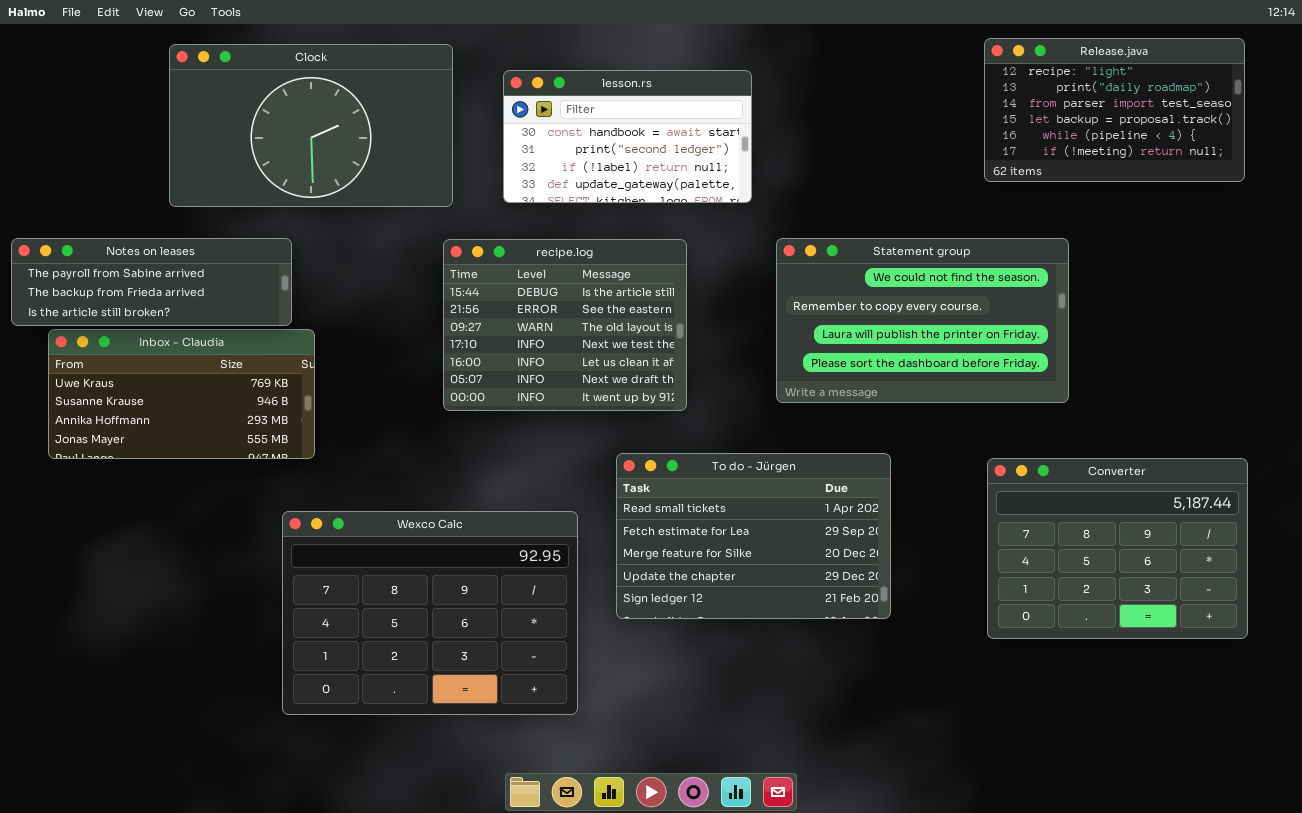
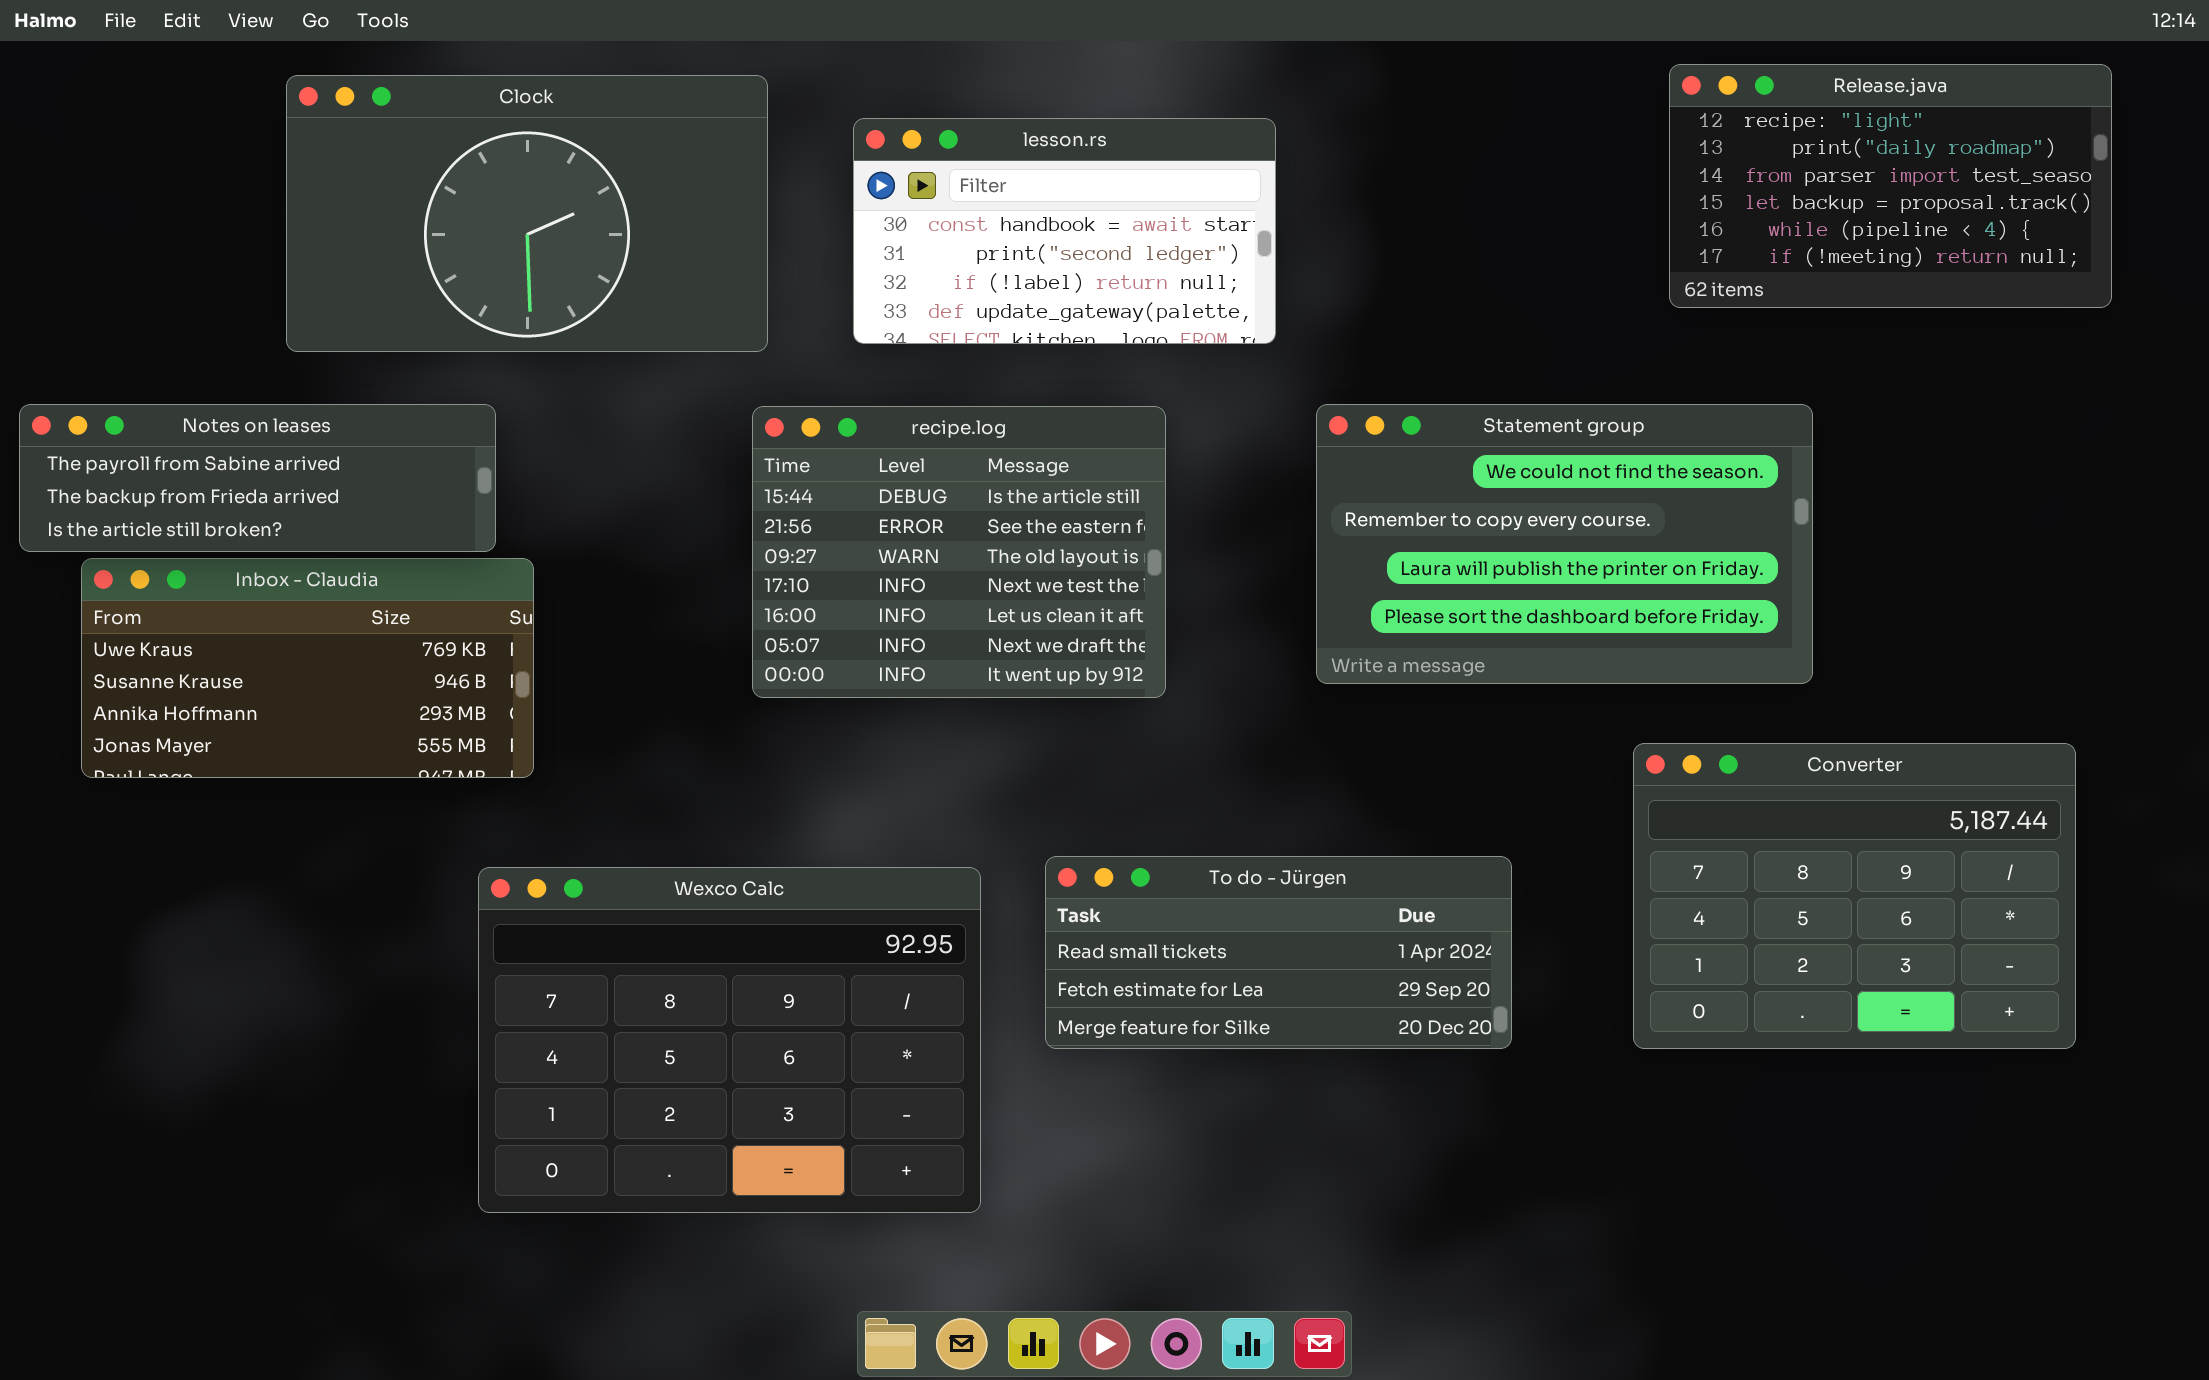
To do - Jürgen: [616,453,891,619] -> [1045,856,1512,1049], resized
Converter: [987,458,1248,639] -> [1633,743,2076,1049], moved

